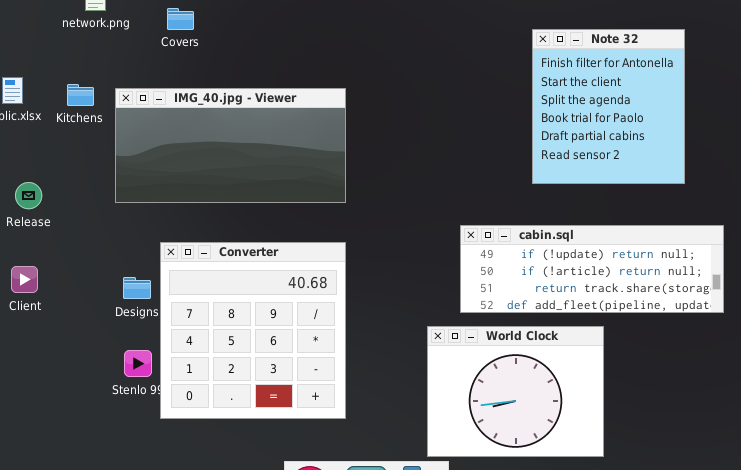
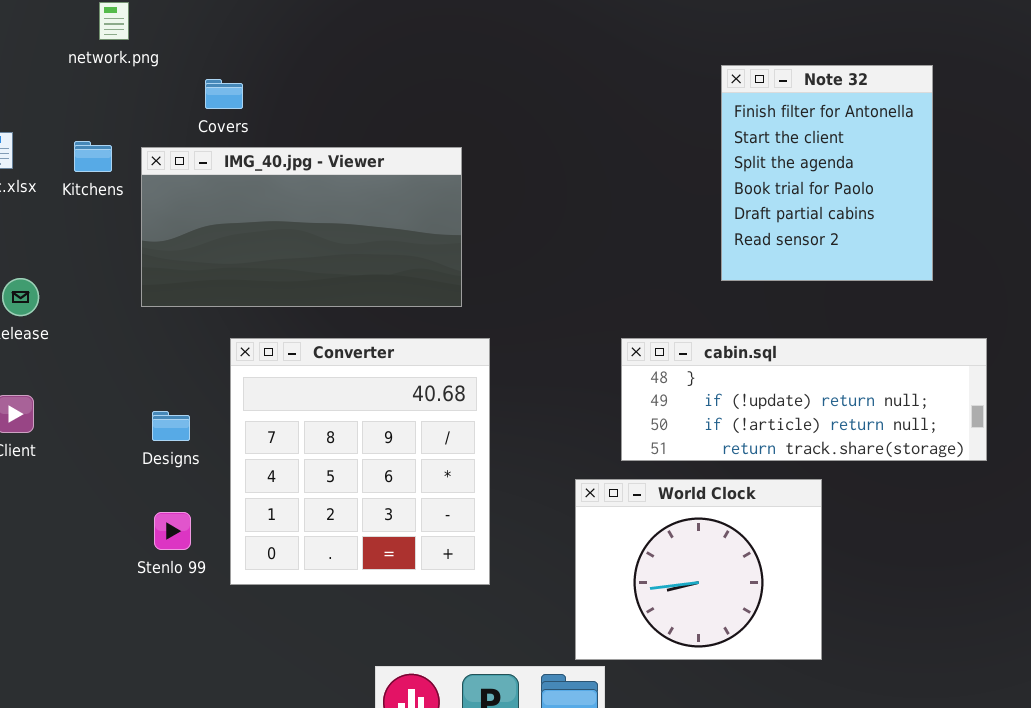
Covers: [167,8,194,30] -> [205,79,243,109], moved
cabin.sql: [460,225,724,313] -> [621,338,987,461], scrolled up 1 row
Converter: [160,242,346,419] -> [230,338,490,585], moved

